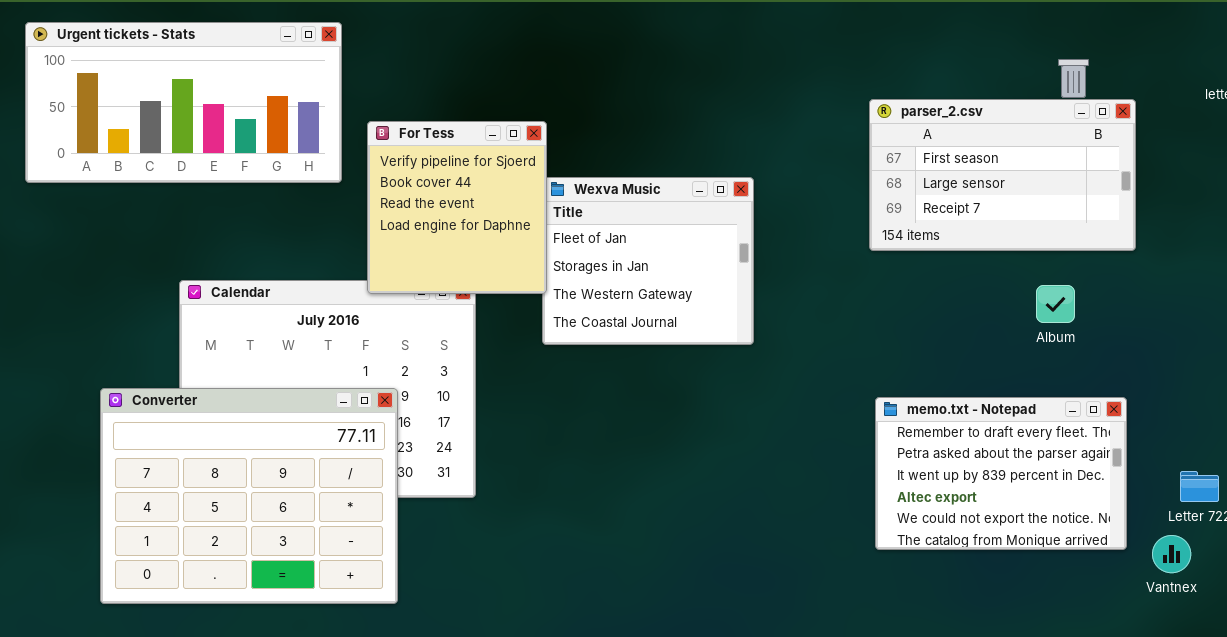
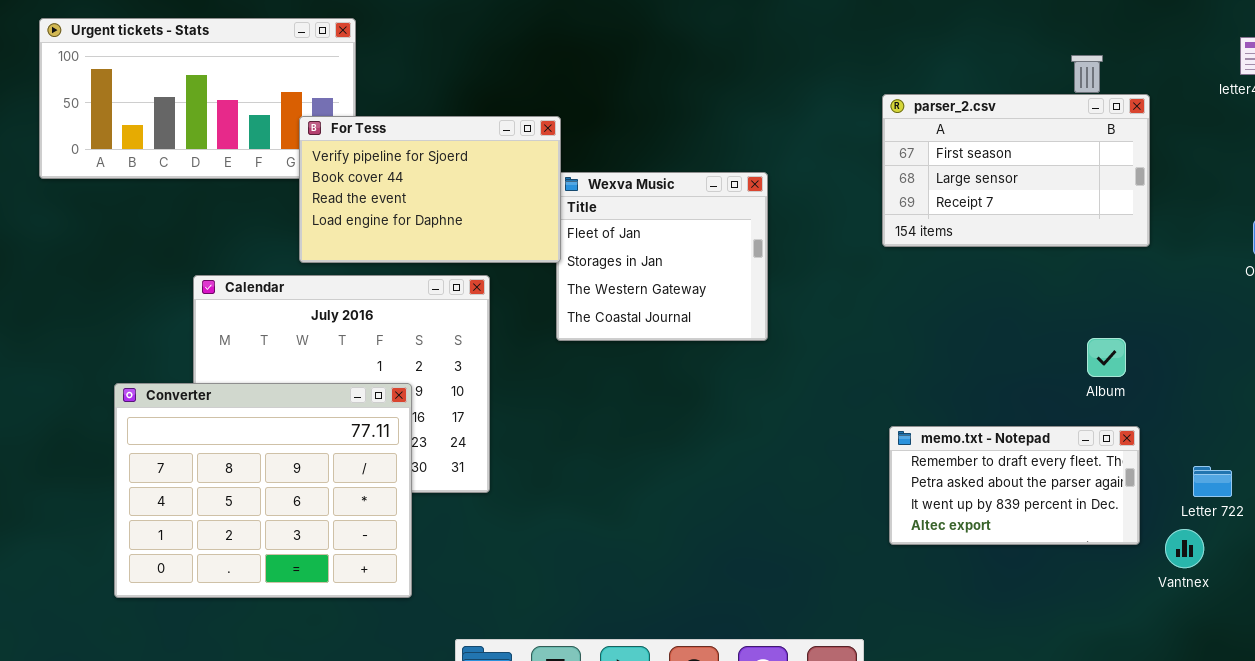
For Tess: [367,121,547,294] -> [299,116,561,263], resized
Album: [1036,285,1075,323] -> [1087,338,1126,377], moved
memo.txt - Notepad: [875,397,1127,550] -> [889,426,1140,545], resized

